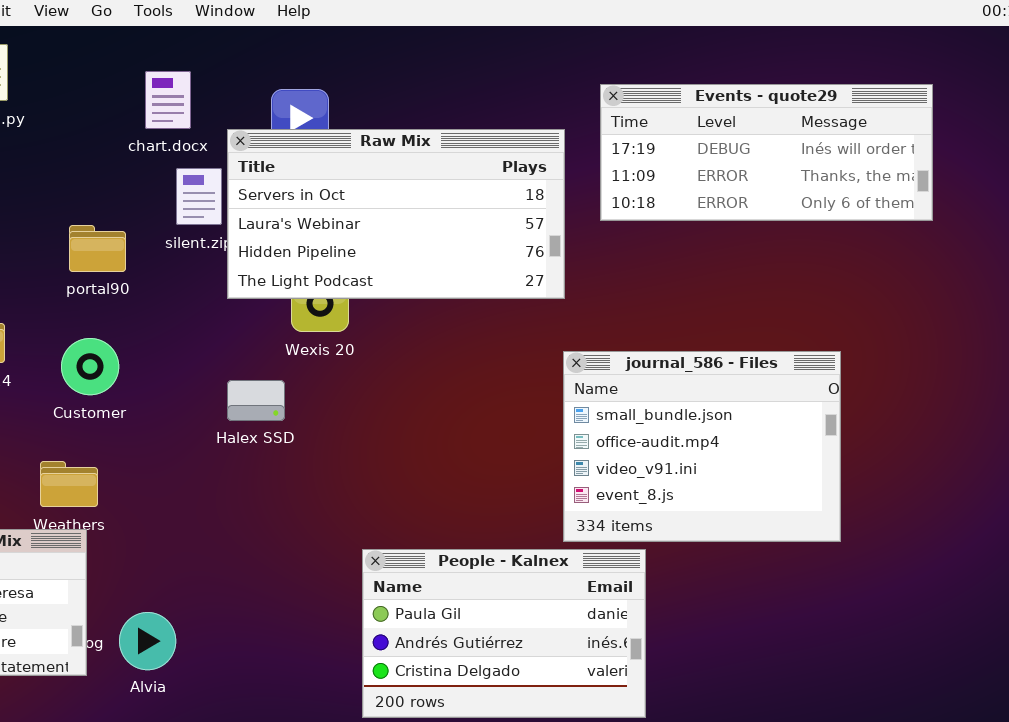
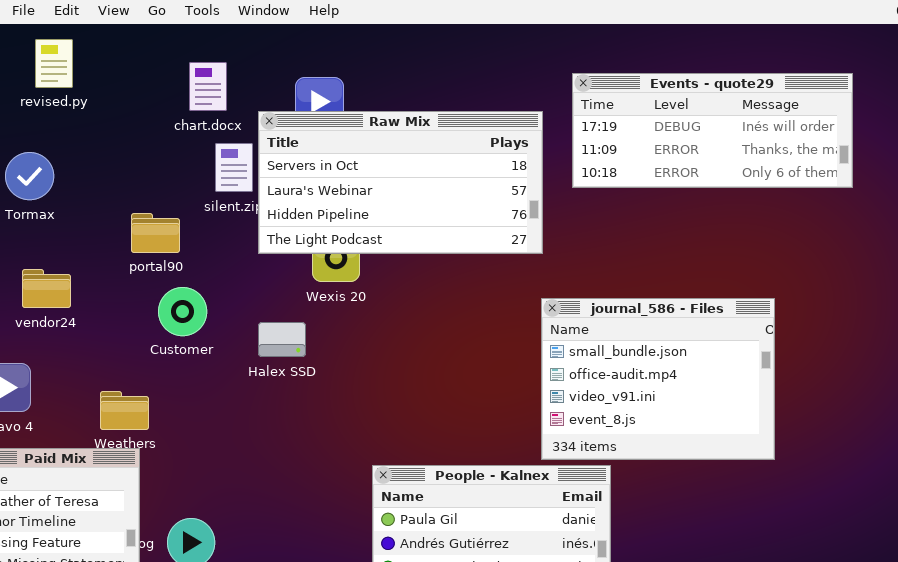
portal90: [69,225,126,272] -> [131,213,180,253], moved
Customer: [61,338,119,395] -> [158,287,207,336], moved

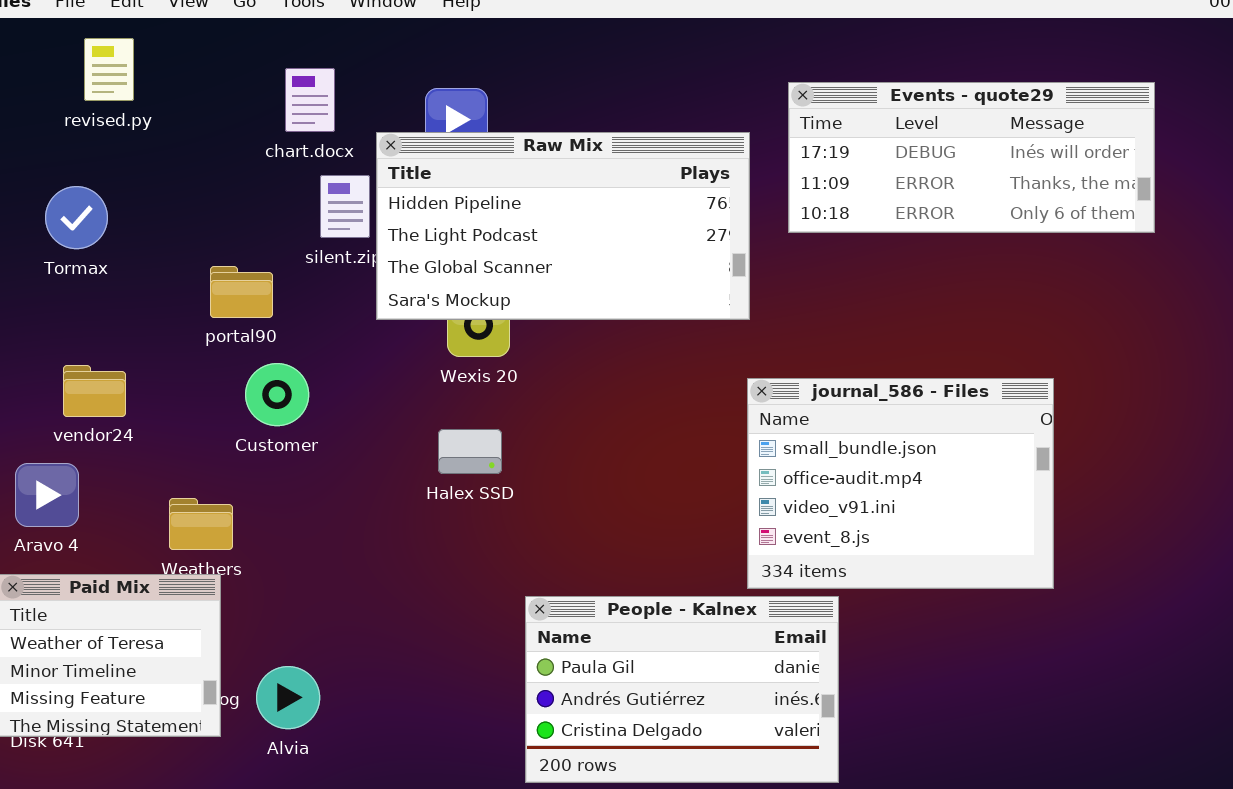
Raw Mix: [258,111,543,254] -> [376,132,750,320], scrolled down 2 rows
vendor24: [22,269,71,308] -> [63,365,126,417], moved
Halex SSD: [258,322,306,357] -> [438,429,502,474], moved

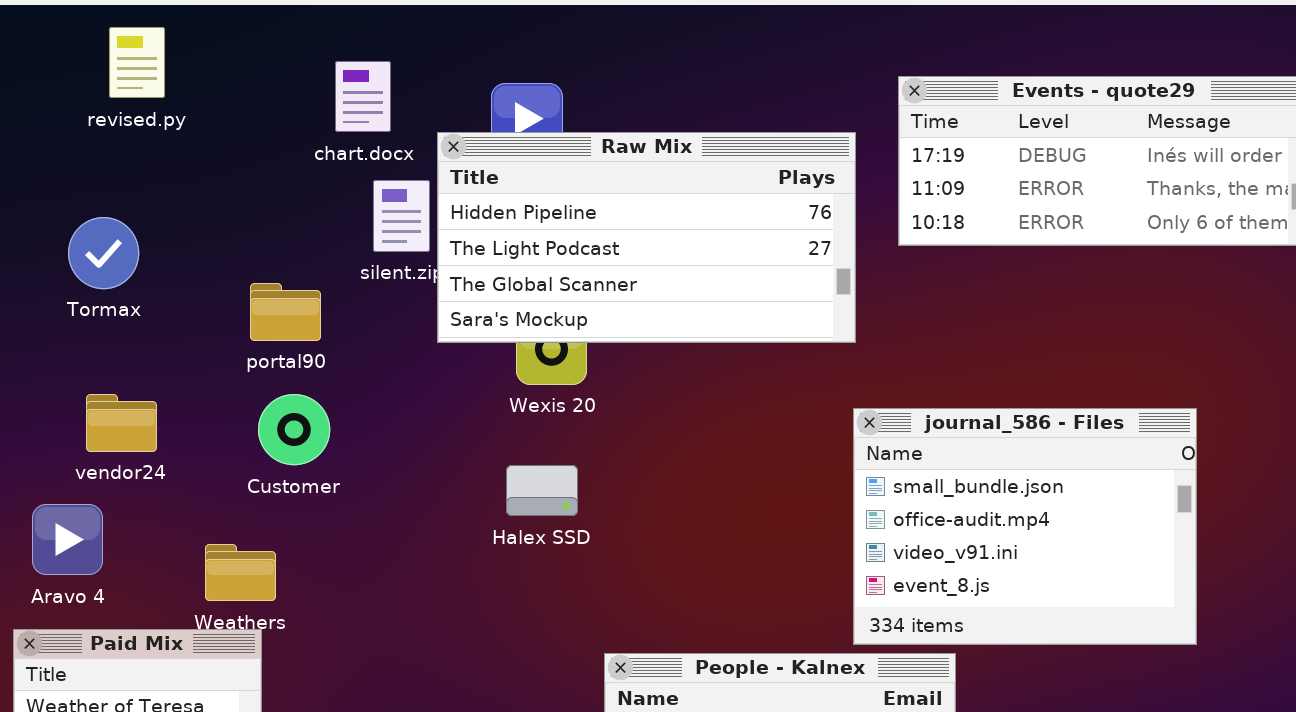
Tormax: [45,186,108,249] -> [68,217,139,289], moved
Customer: [245,363,309,426] -> [258,394,330,465], moved

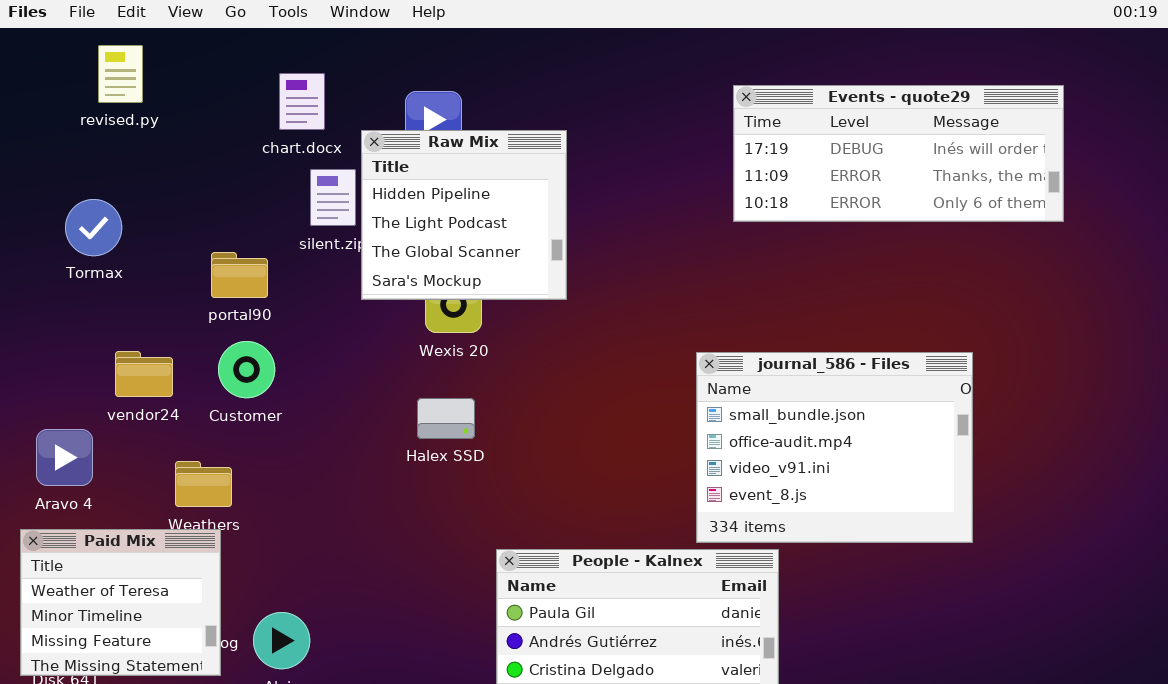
Raw Mix: [437,132,856,343] -> [361,130,567,300], resized
vendor24: [86,394,157,452] -> [115,351,173,397], moved

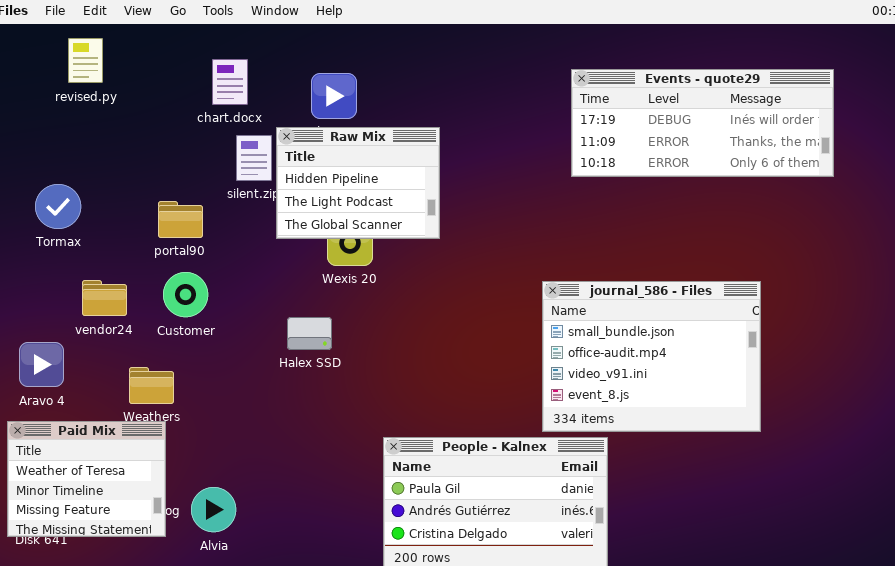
Raw Mix: [361,130,567,300] -> [276,127,440,239], resized
Tormax: [65,199,122,256] -> [35,184,81,229], moved
Halex SSD: [417,398,475,439] -> [287,317,332,350], moved

